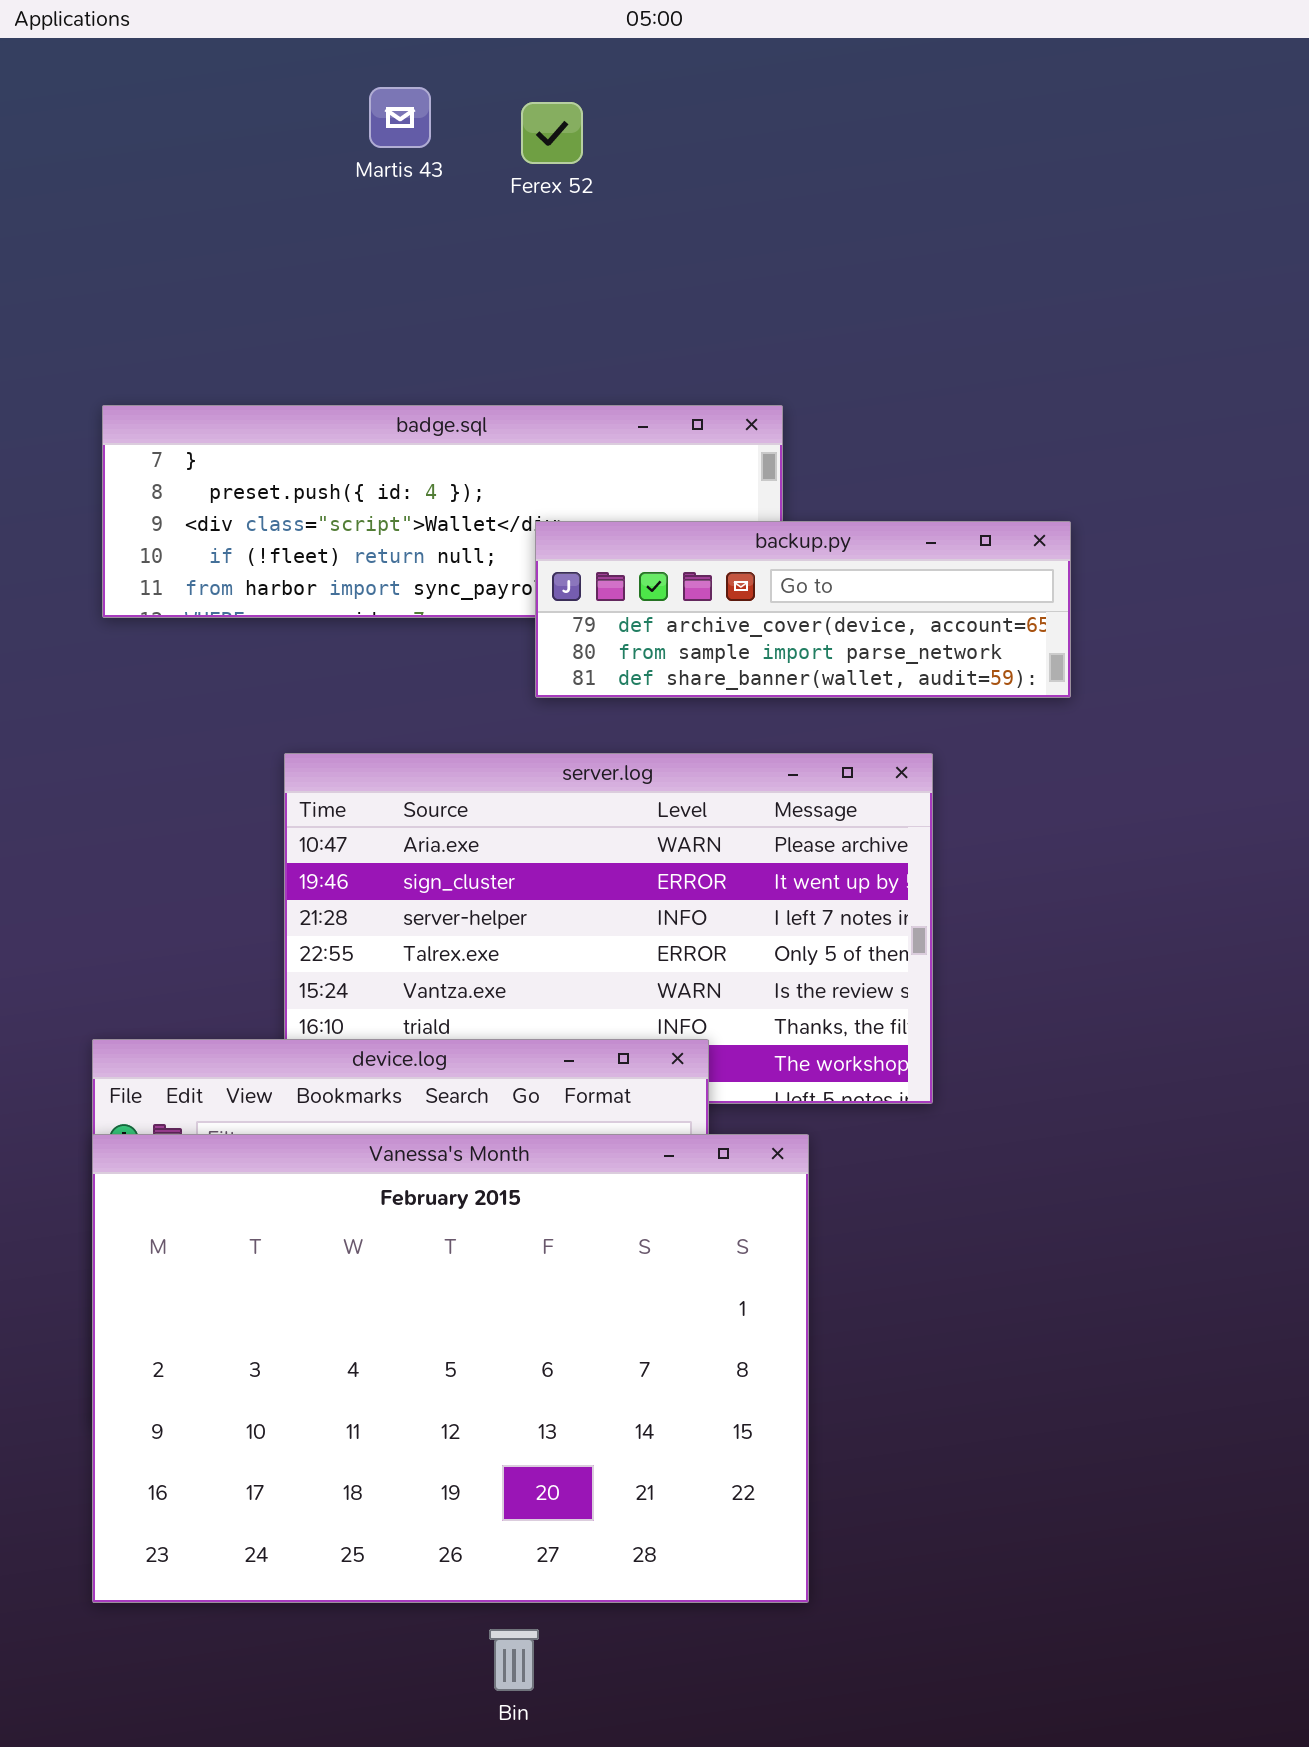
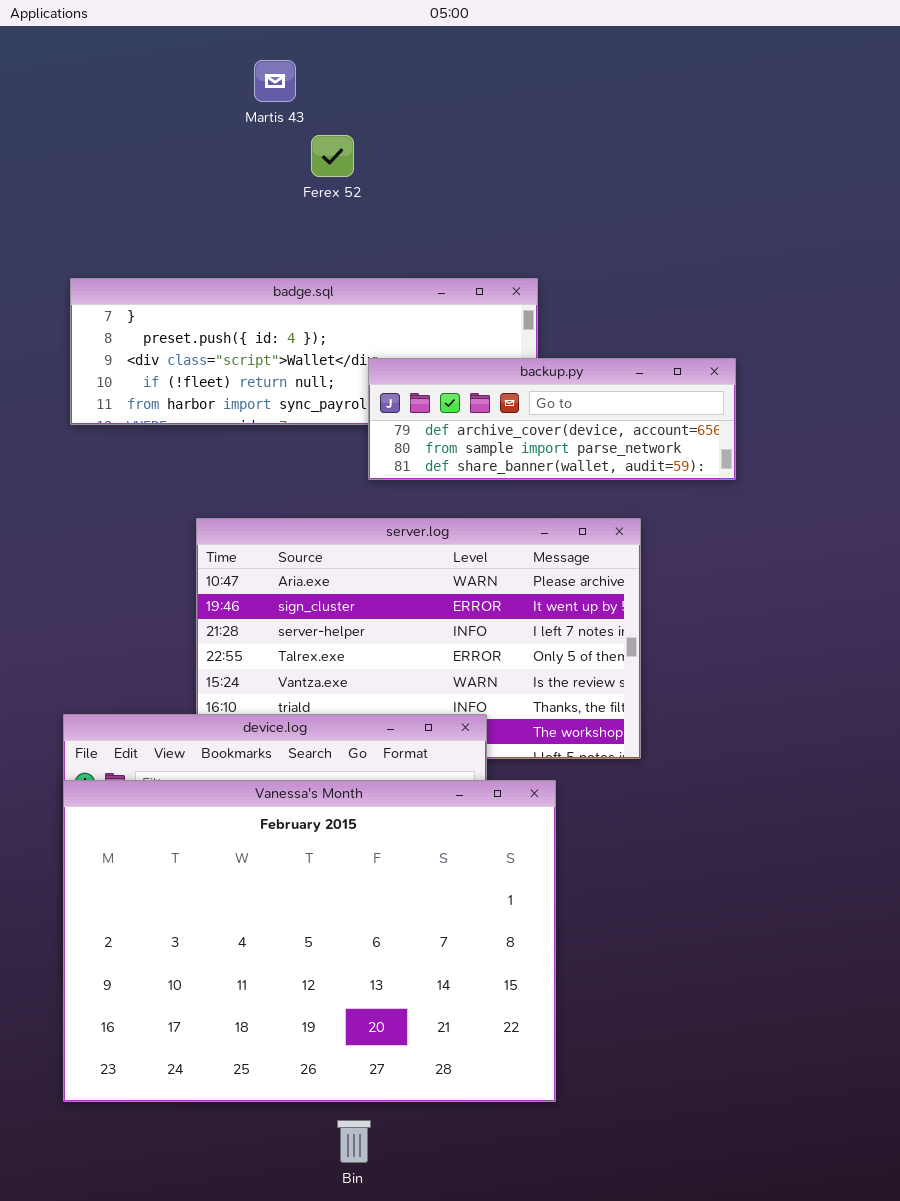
Ferex 52: [521,102,583,164] -> [311,135,354,177], moved

